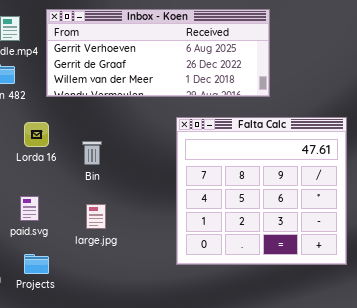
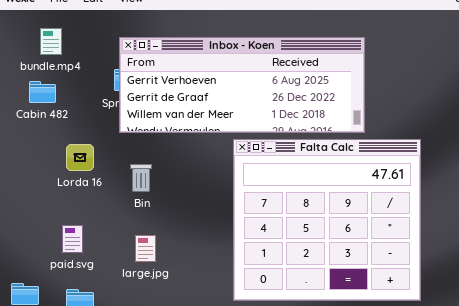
Inbox - Koen: [46,9,270,97] -> [119,37,365,133], moved

